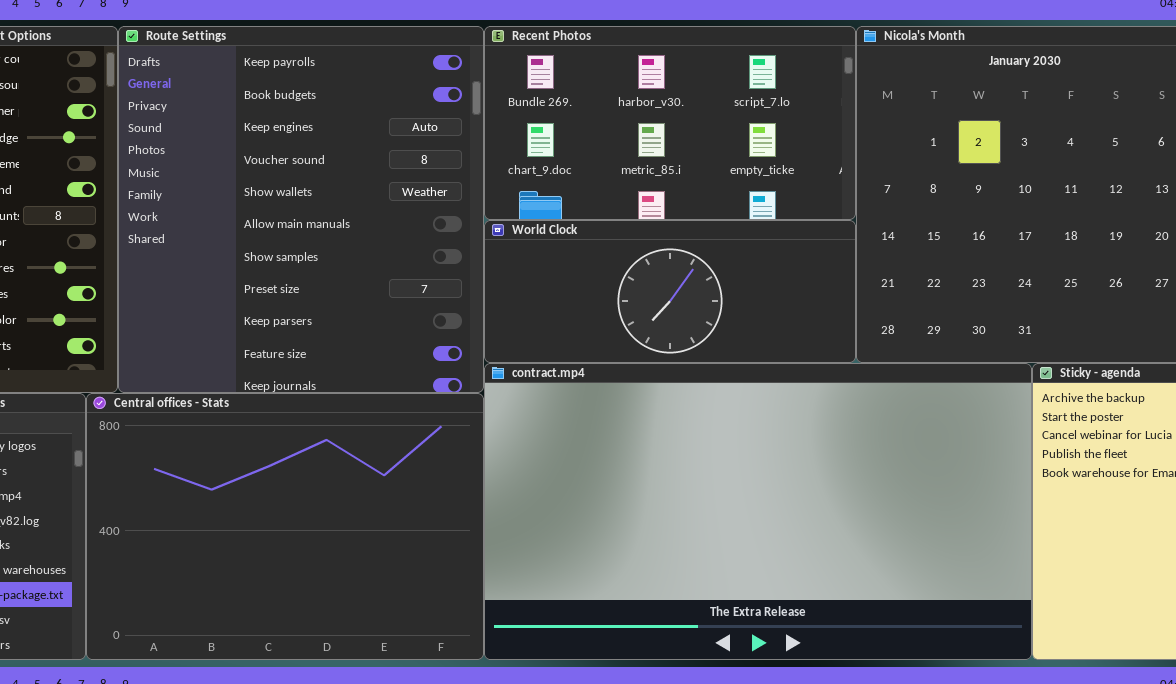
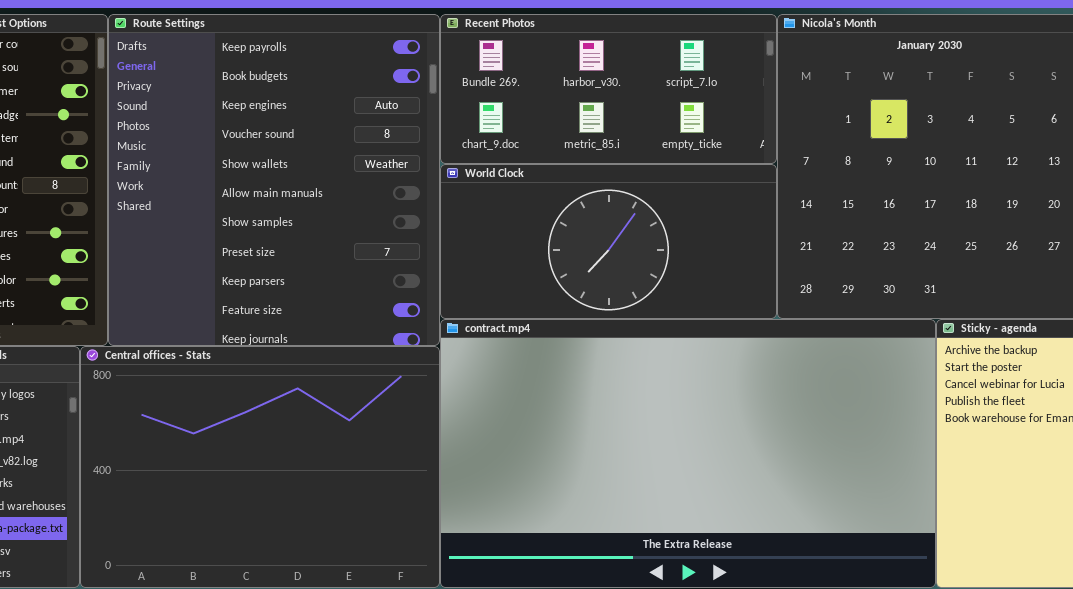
Recent Photos: [484,26,856,220] -> [440,14,777,164], resized
World Clock: [484,220,856,363] -> [440,164,777,319], resized

